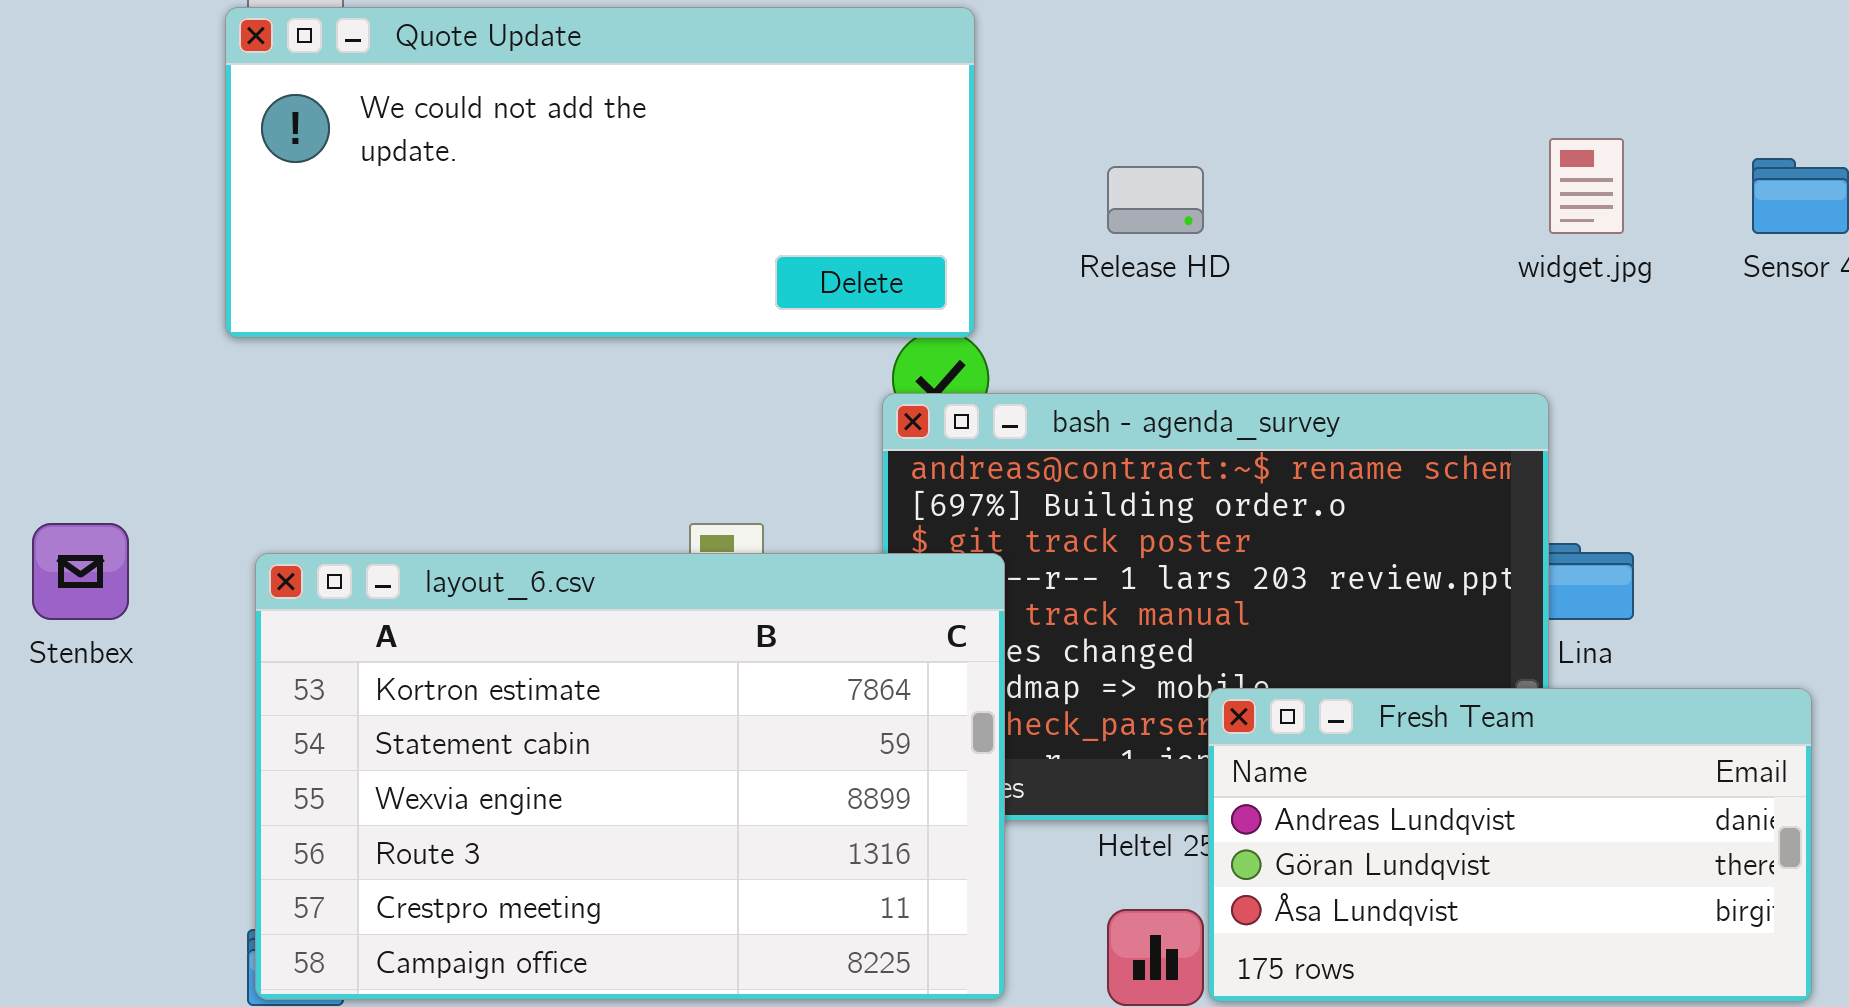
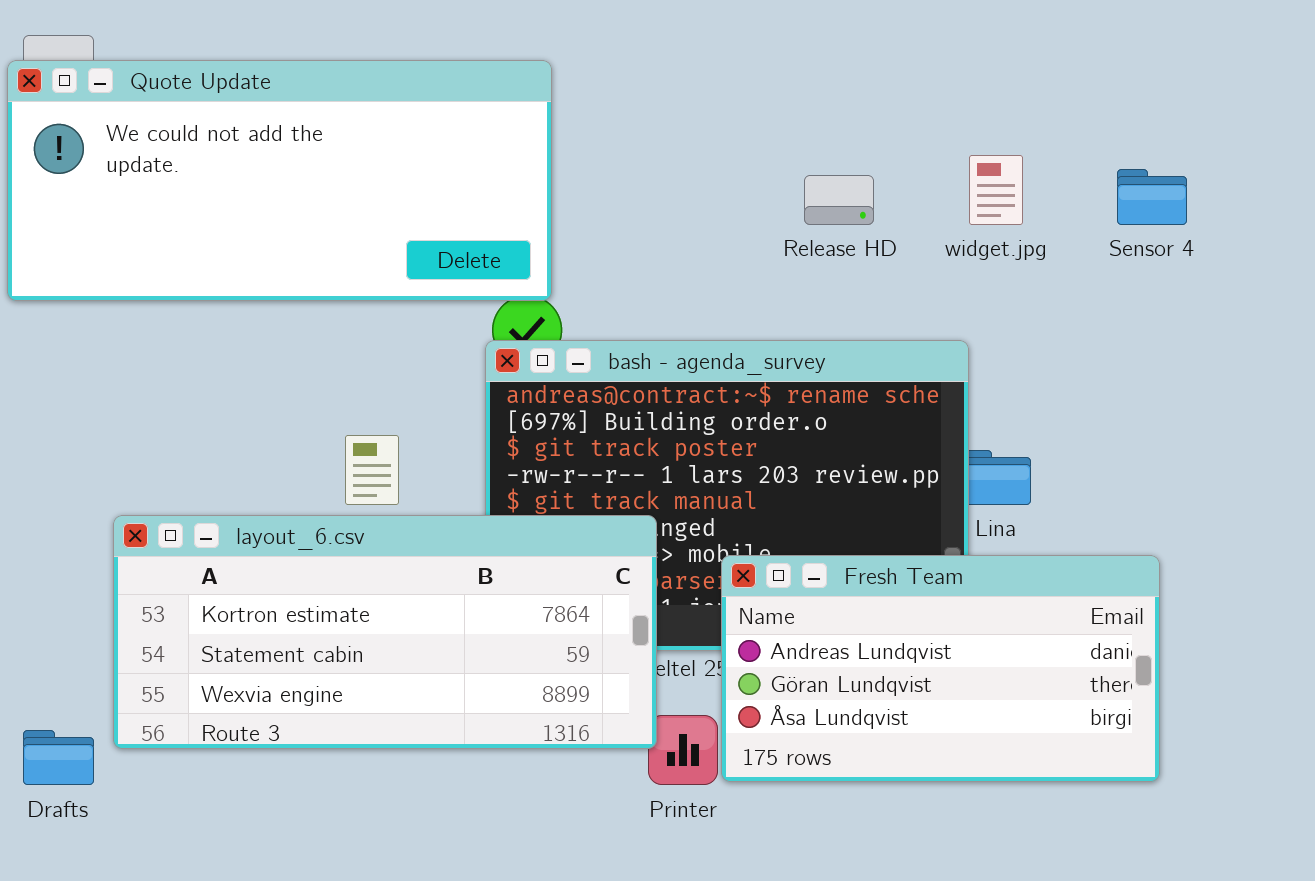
Release HD: [1107,166,1204,234] -> [804,175,874,225], moved
layout_6.csv: [255,553,1005,1000] -> [113,515,657,749], moved, resized

